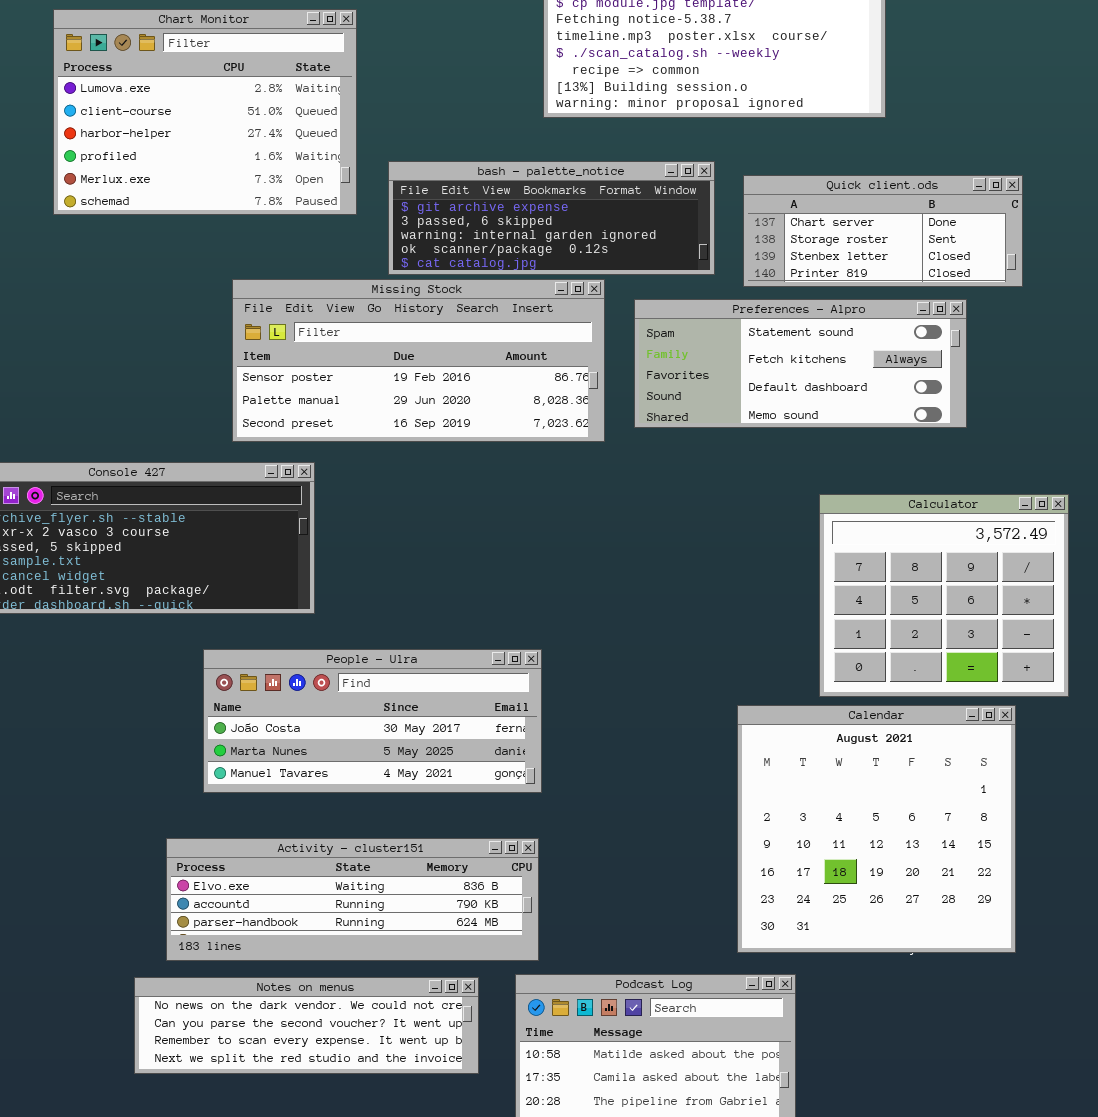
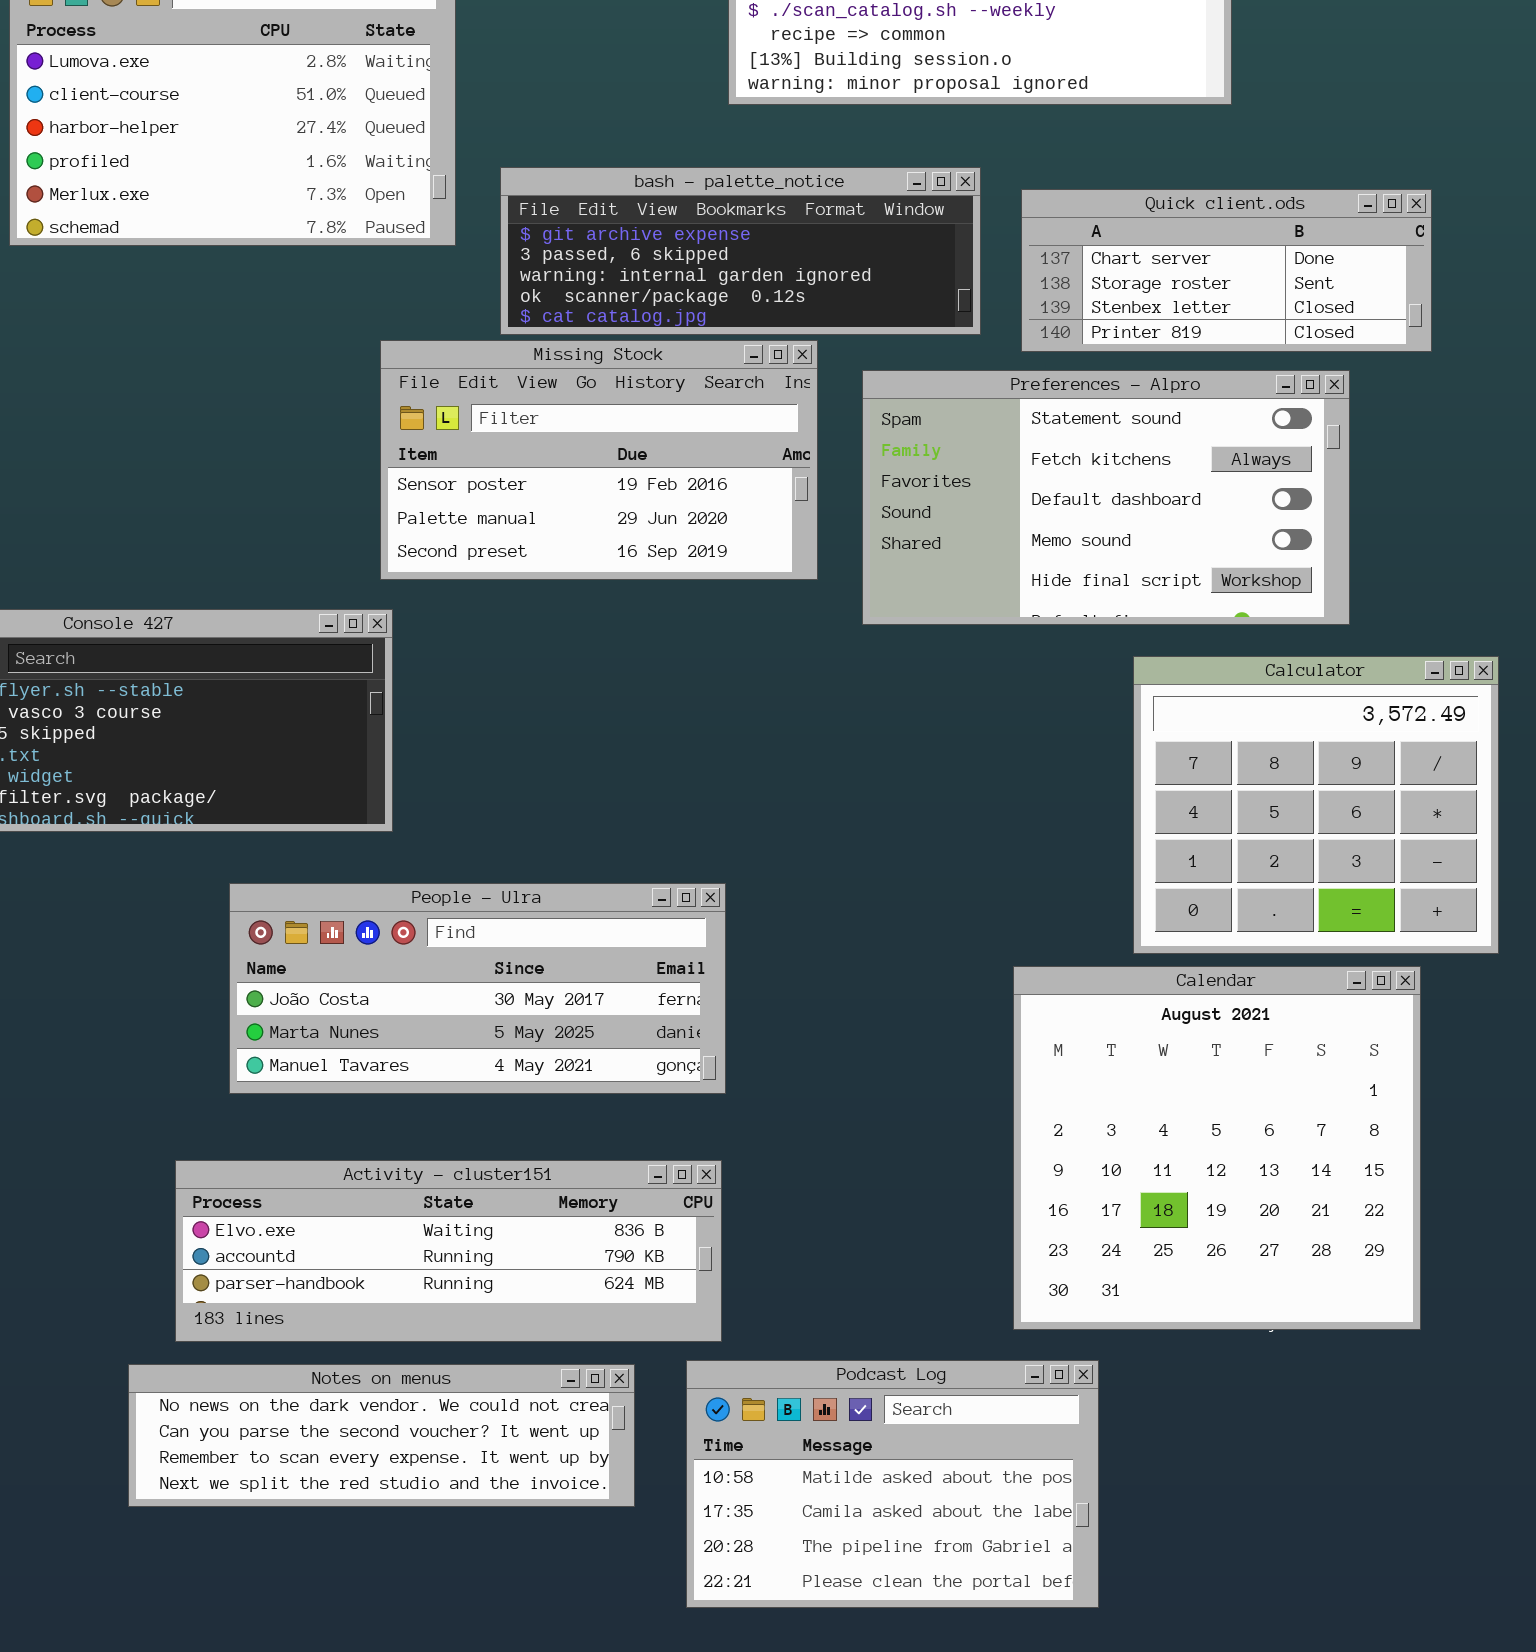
Missing Stock: [232,279,605,442] -> [380,340,818,580], resized
Preferences - Alpro: [634,299,967,428] -> [862,370,1350,625], resized

